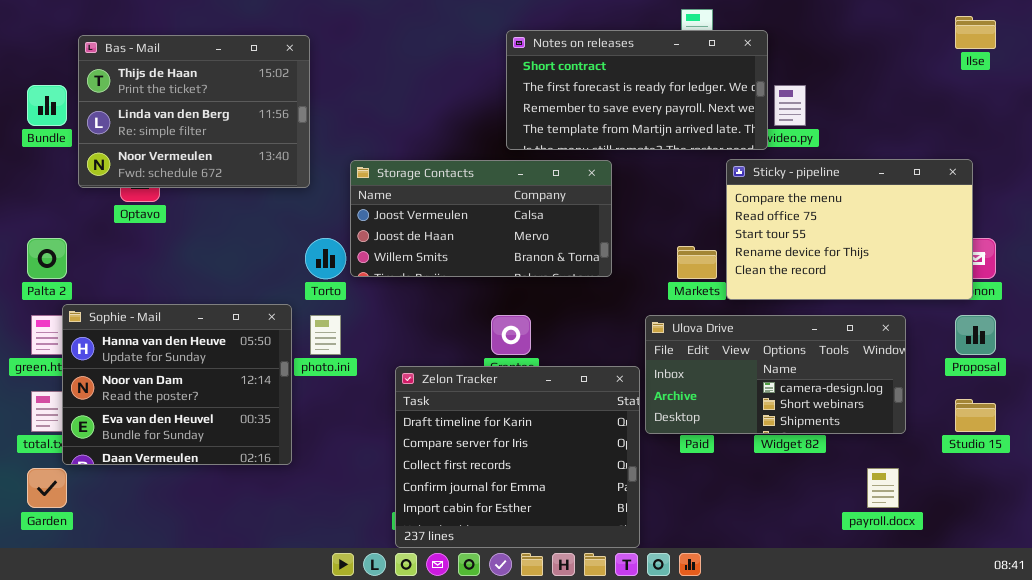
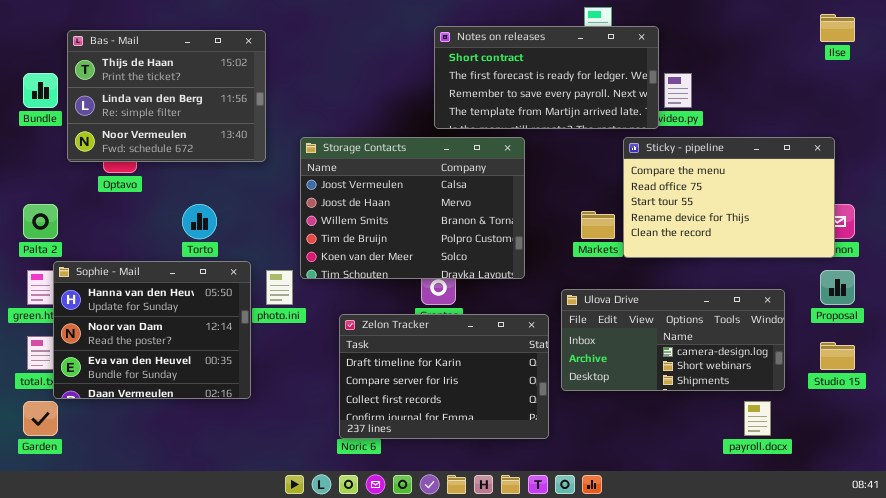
Storage Contacts: [350,160,612,277] -> [300,137,525,279], resized
Torto: [305,238,346,279] -> [182,204,217,239], moved
Ulova Drive: [645,315,906,434] -> [561,289,785,391], moved
Zelon Tracker: [395,366,640,548] -> [339,314,549,439], resized

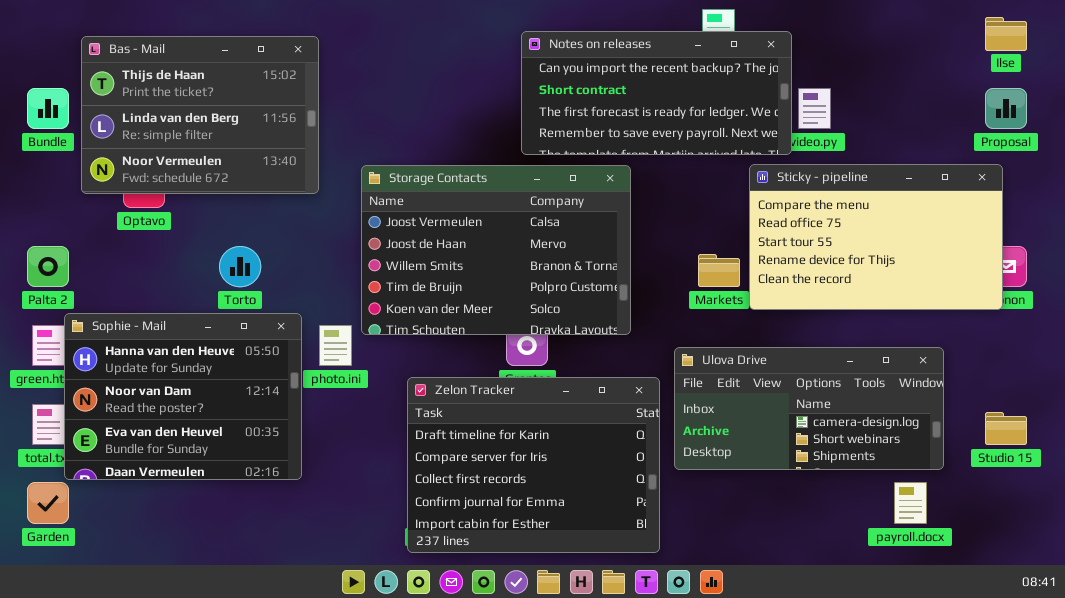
Notes on releases: [434,26,659,129] -> [521,31,792,155], scrolled up 1 row
Proposal: [820,270,855,305] -> [985,88,1027,129], moved
Zelon Tracker: [339,314,549,439] -> [407,377,660,553], resized

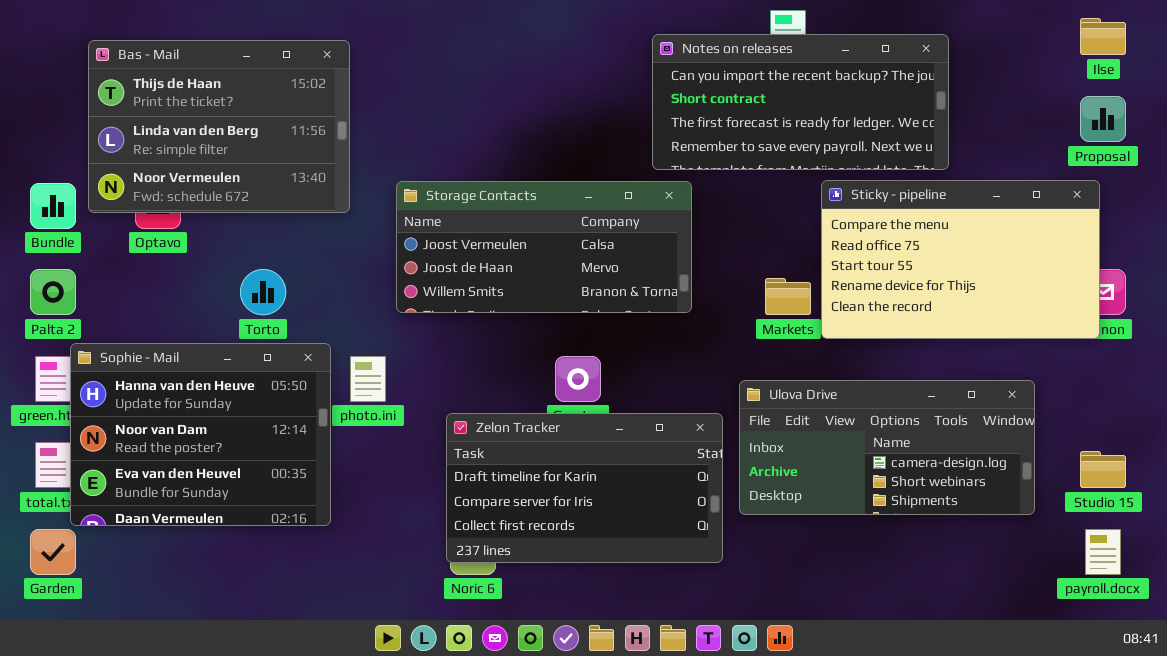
Notes on releases: [521,31,792,155] -> [652,34,949,170], moved
Bundle: [27,88,69,129] -> [30,183,76,229], moved
Storage Contacts: [361,165,631,335] -> [396,181,692,313], resized
Zelon Tracker: [407,377,660,553] -> [446,413,723,563], resized
payroll.docx: [894,482,927,524] -> [1085,529,1121,575], moved

